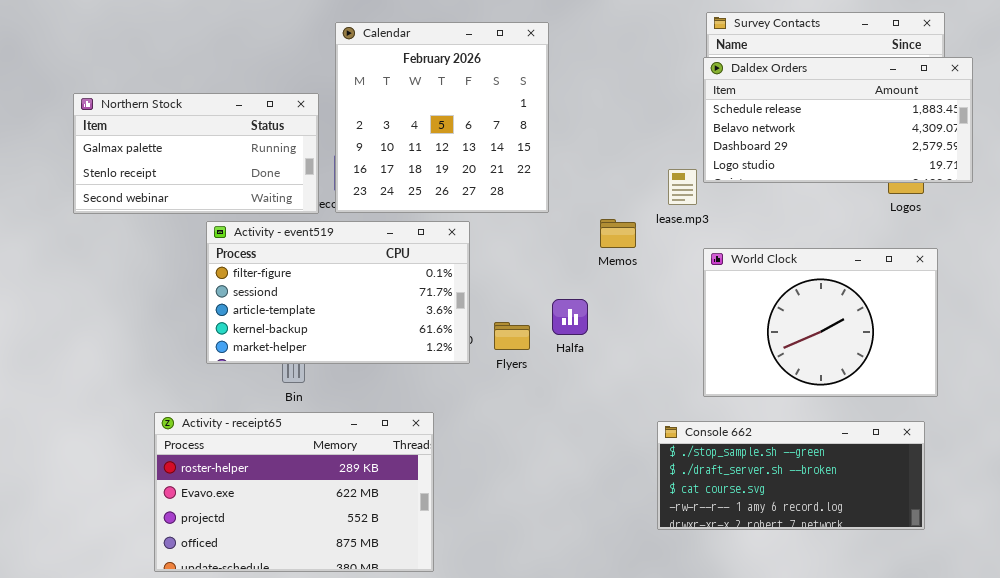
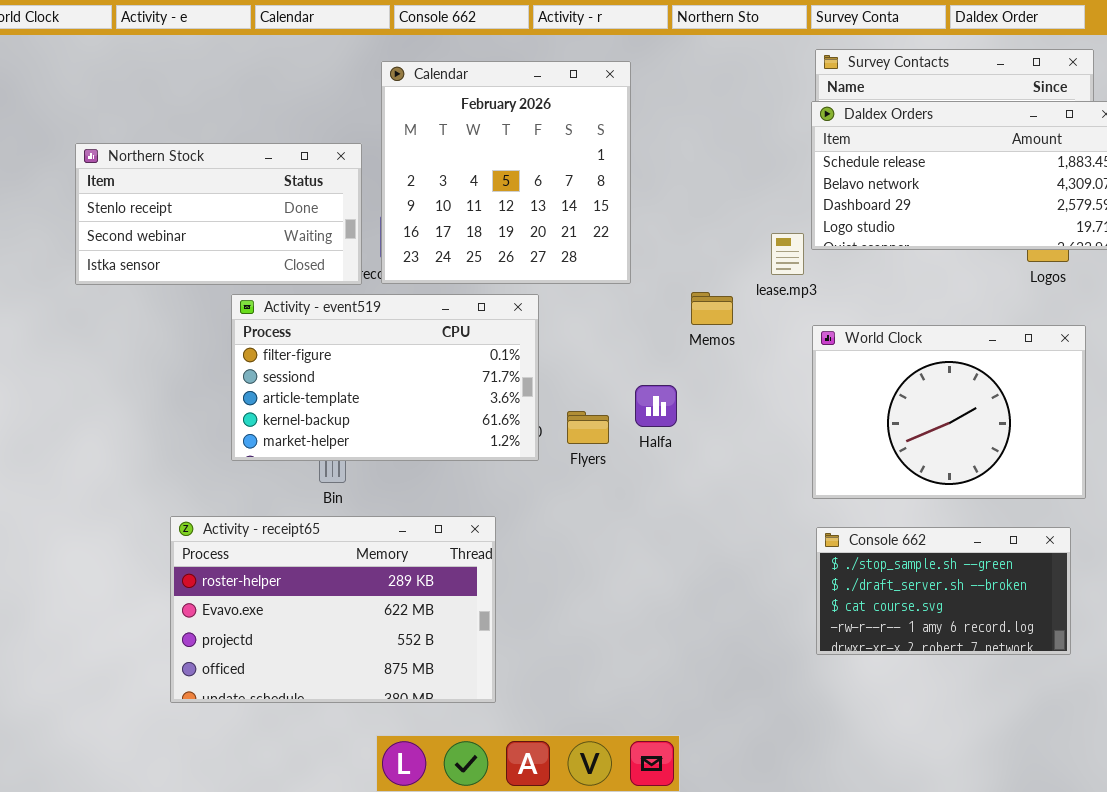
Northern Stock: [73,93,319,214] -> [75,143,362,285], scrolled down 1 row
Console 662: [657,421,925,530] -> [816,527,1071,655], resized

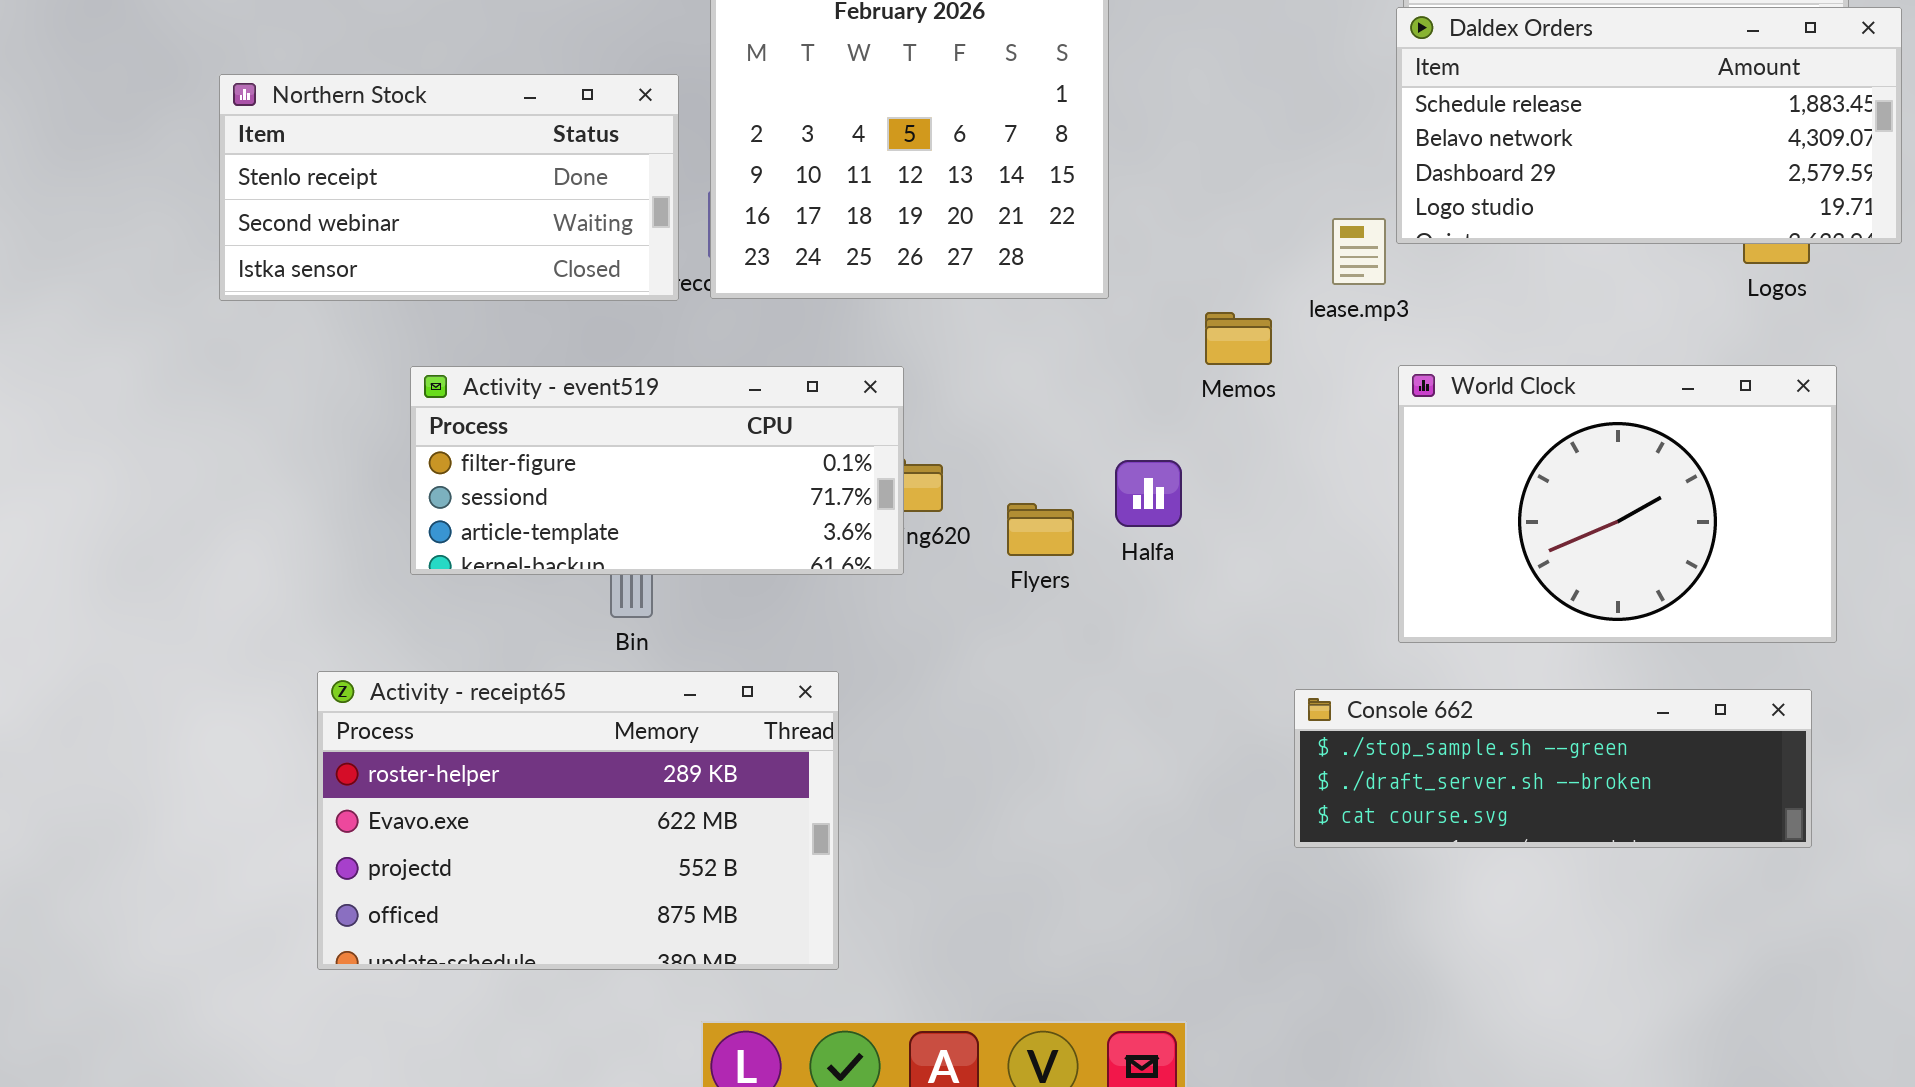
Activity - event519: [231,294,539,461] -> [410,366,904,575], moved, resized
Activity - receipt65: [170,516,496,703] -> [317,671,839,970], moved
Console 662: [816,527,1071,655] -> [1294,689,1812,848], resized

